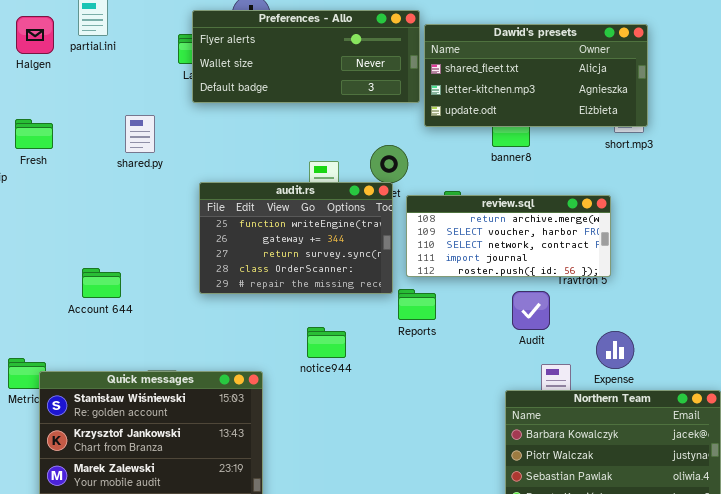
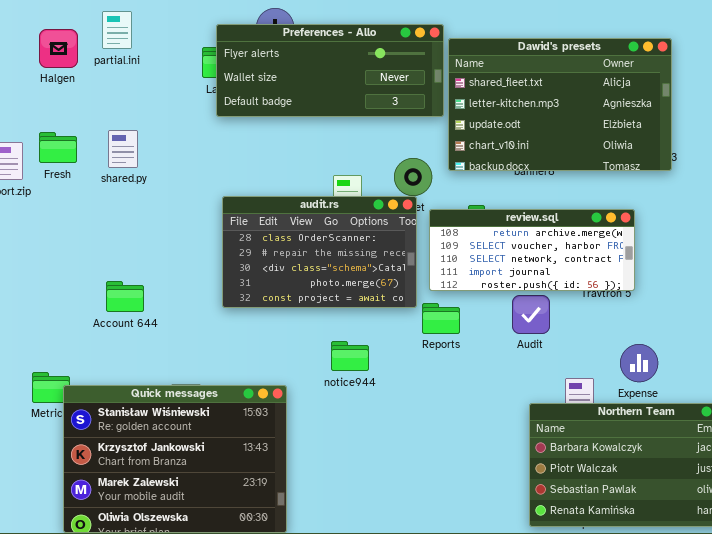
Dawid's presets: [424,24,648,127] -> [448,38,672,171], resized
shared.py: [125,115,155,153] -> [108,130,138,168], moved
audit.rs: [199,182,393,294] -> [222,196,417,308], scrolled down 3 rows
Audit: [512,291,550,330] -> [512,295,550,334], moved

